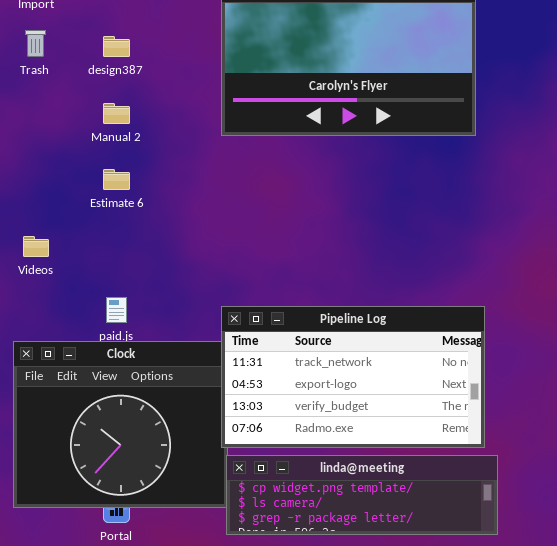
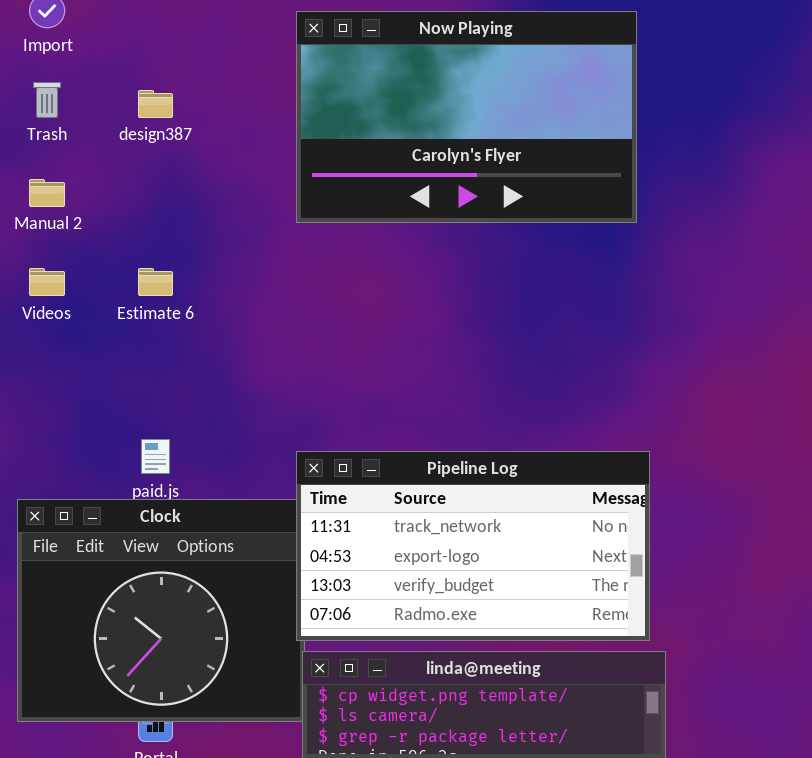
Manual 2: [103,103,130,124] -> [29,179,65,207], moved
Videos: [23,236,49,257] -> [29,268,65,296], moved

